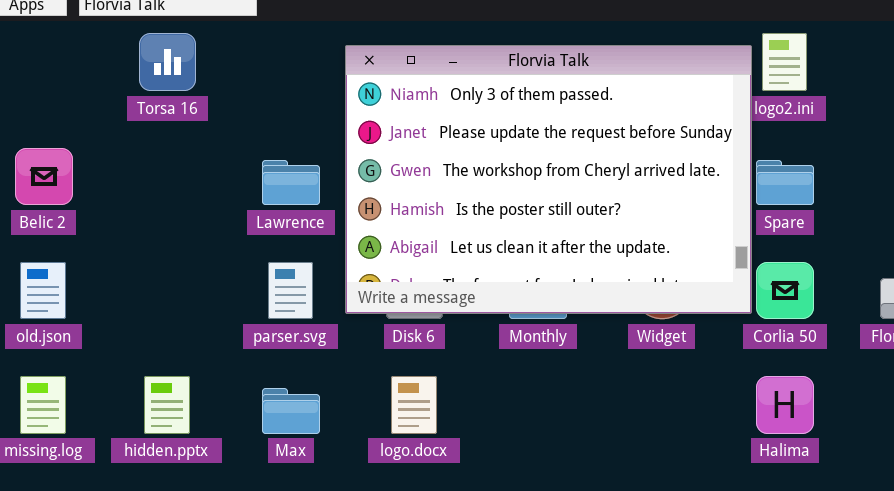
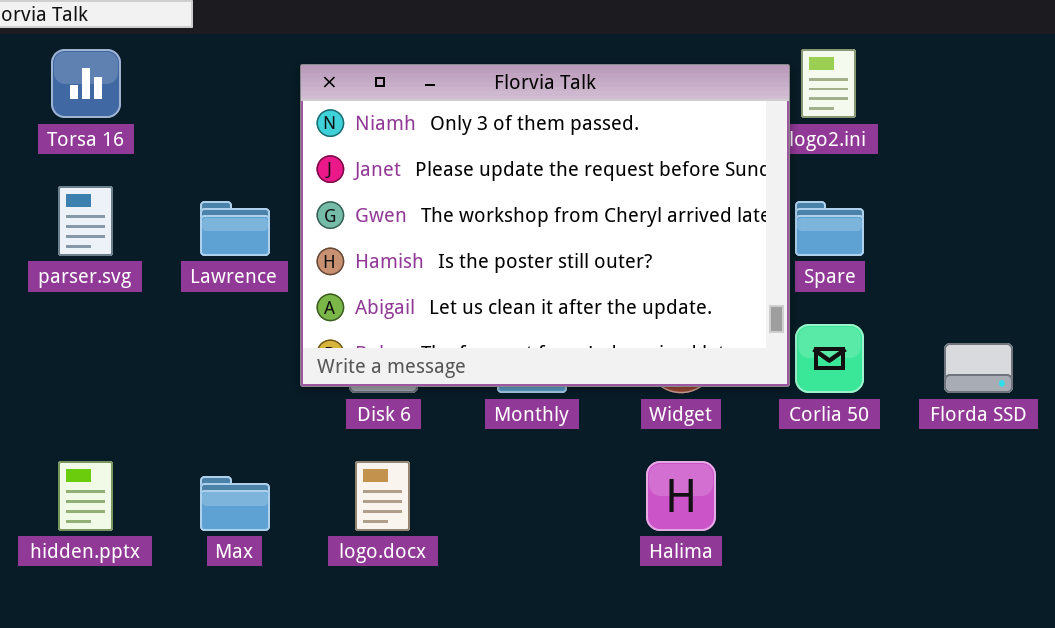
parser.svg: [268,262,313,319] -> [58,186,113,256], moved
Halima: [756,376,814,434] -> [646,461,716,531], moved

